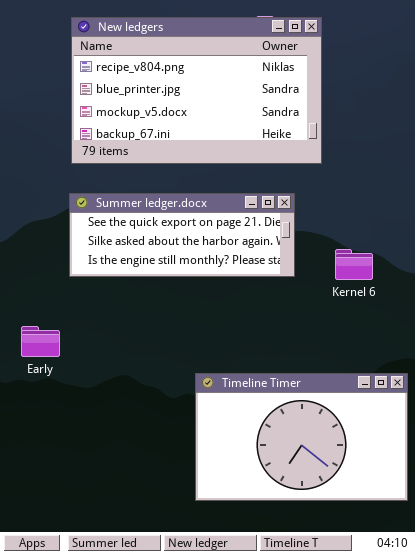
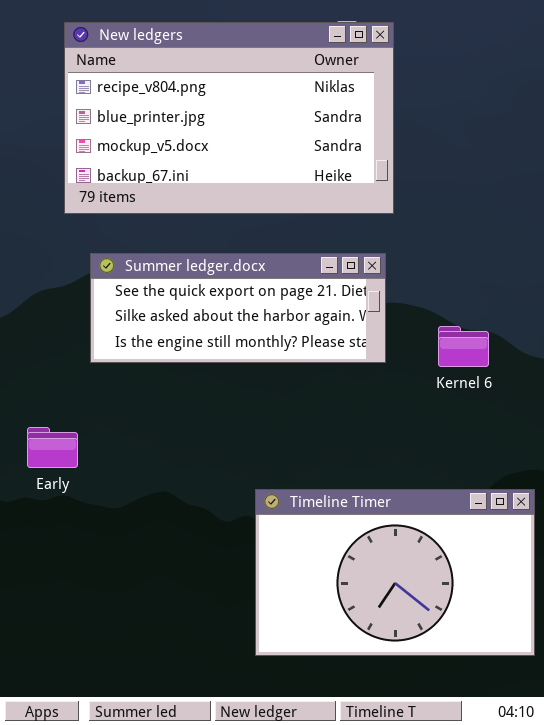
New ledgers: [71,17,322,164] -> [64,22,394,214], moved

